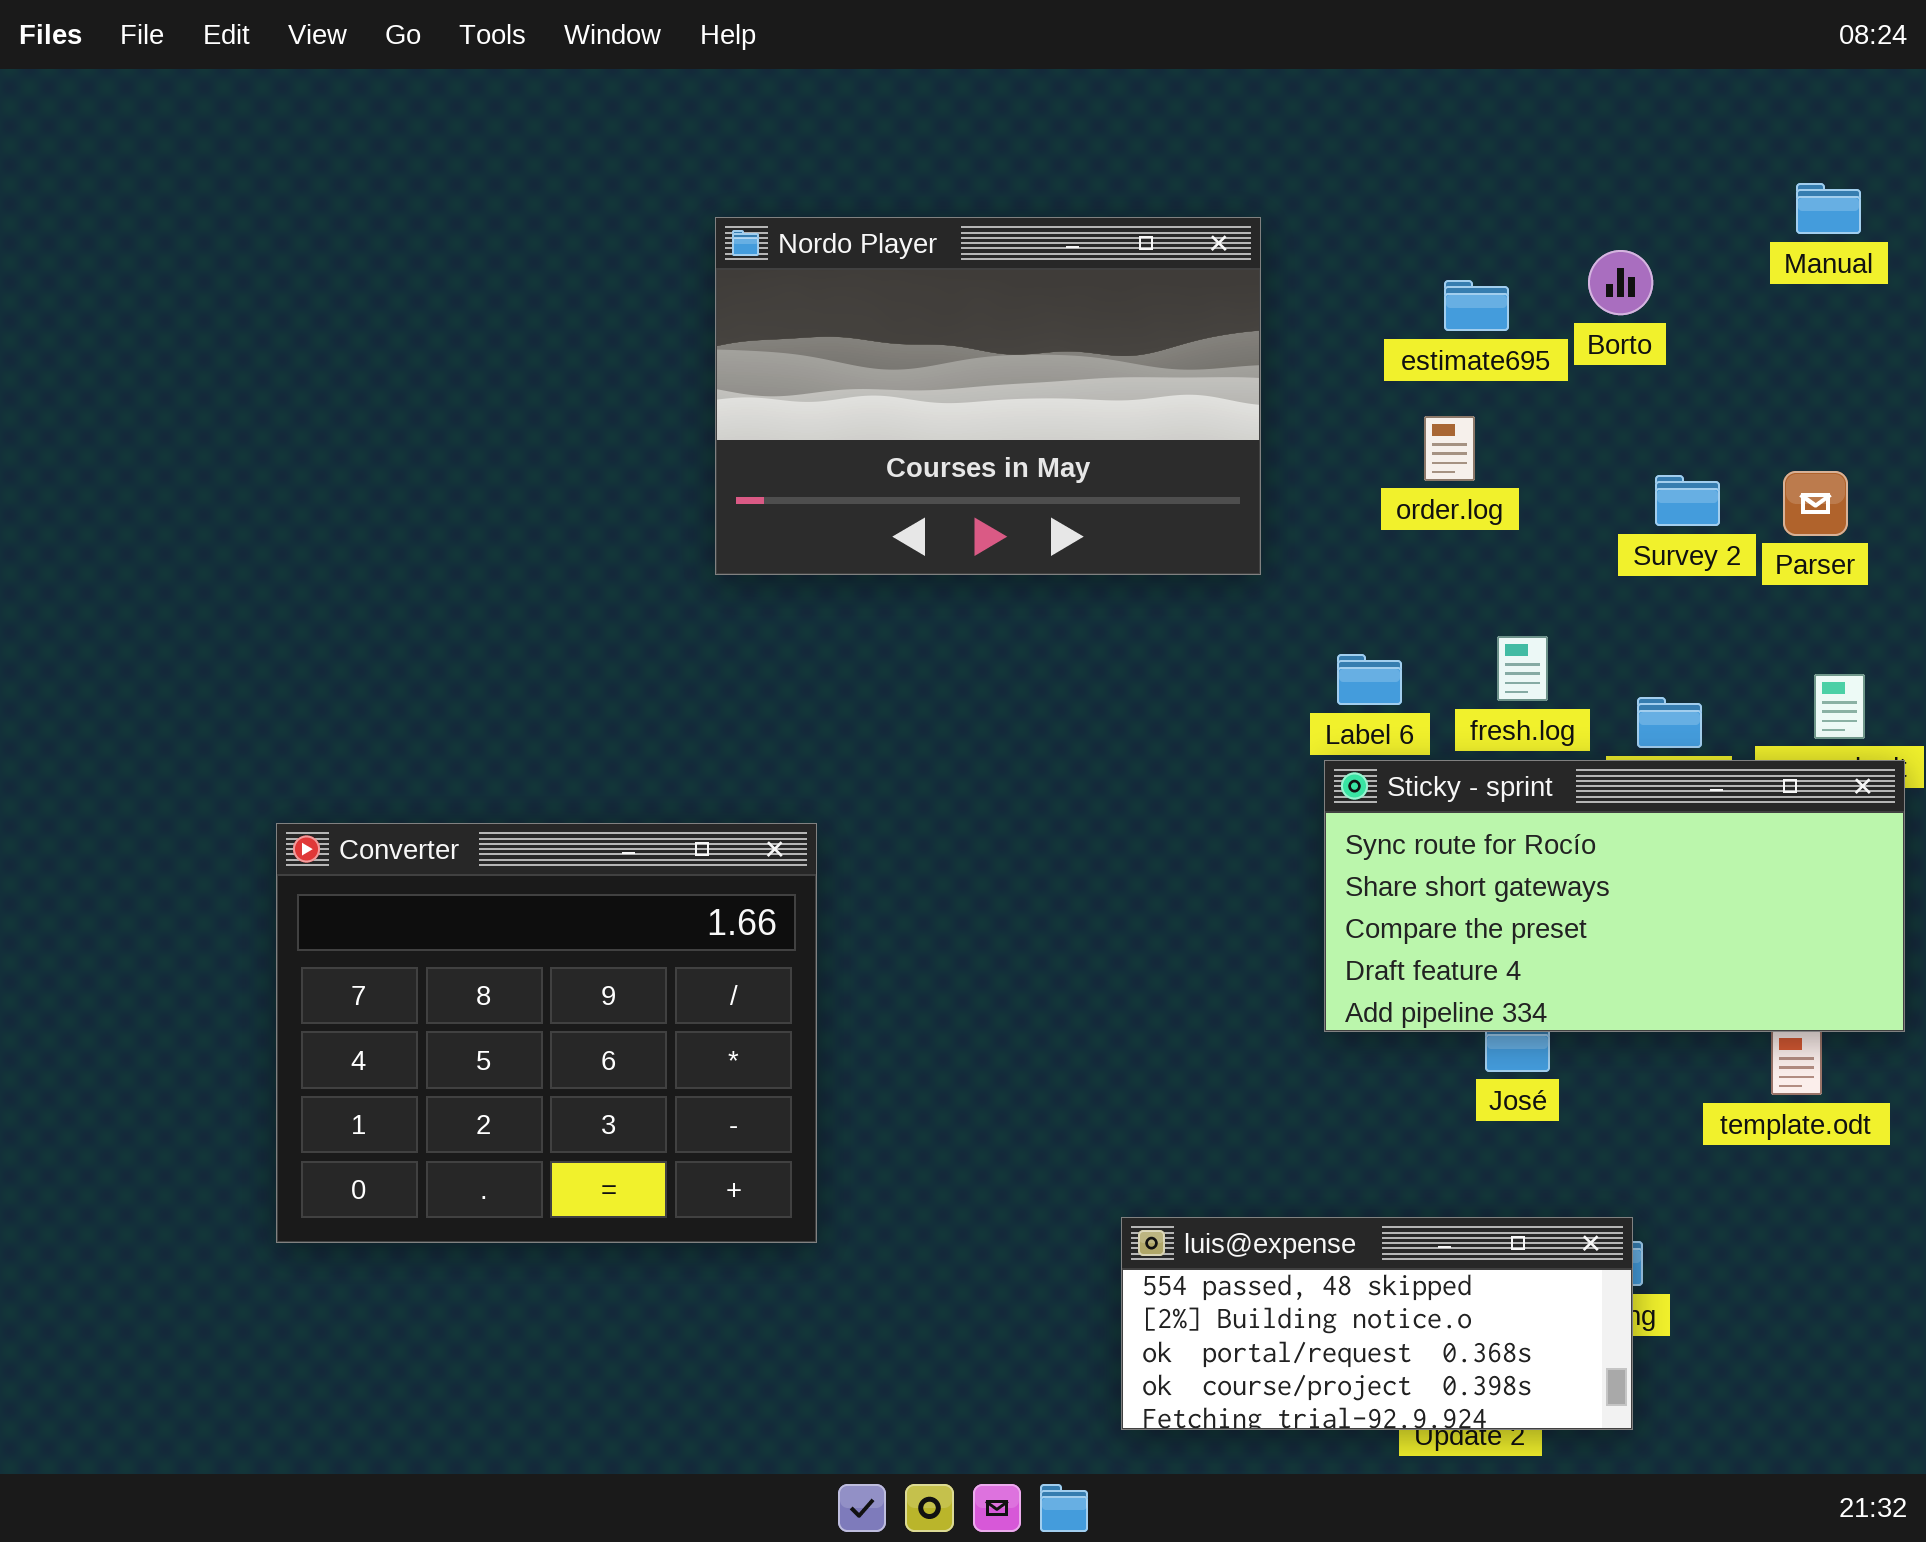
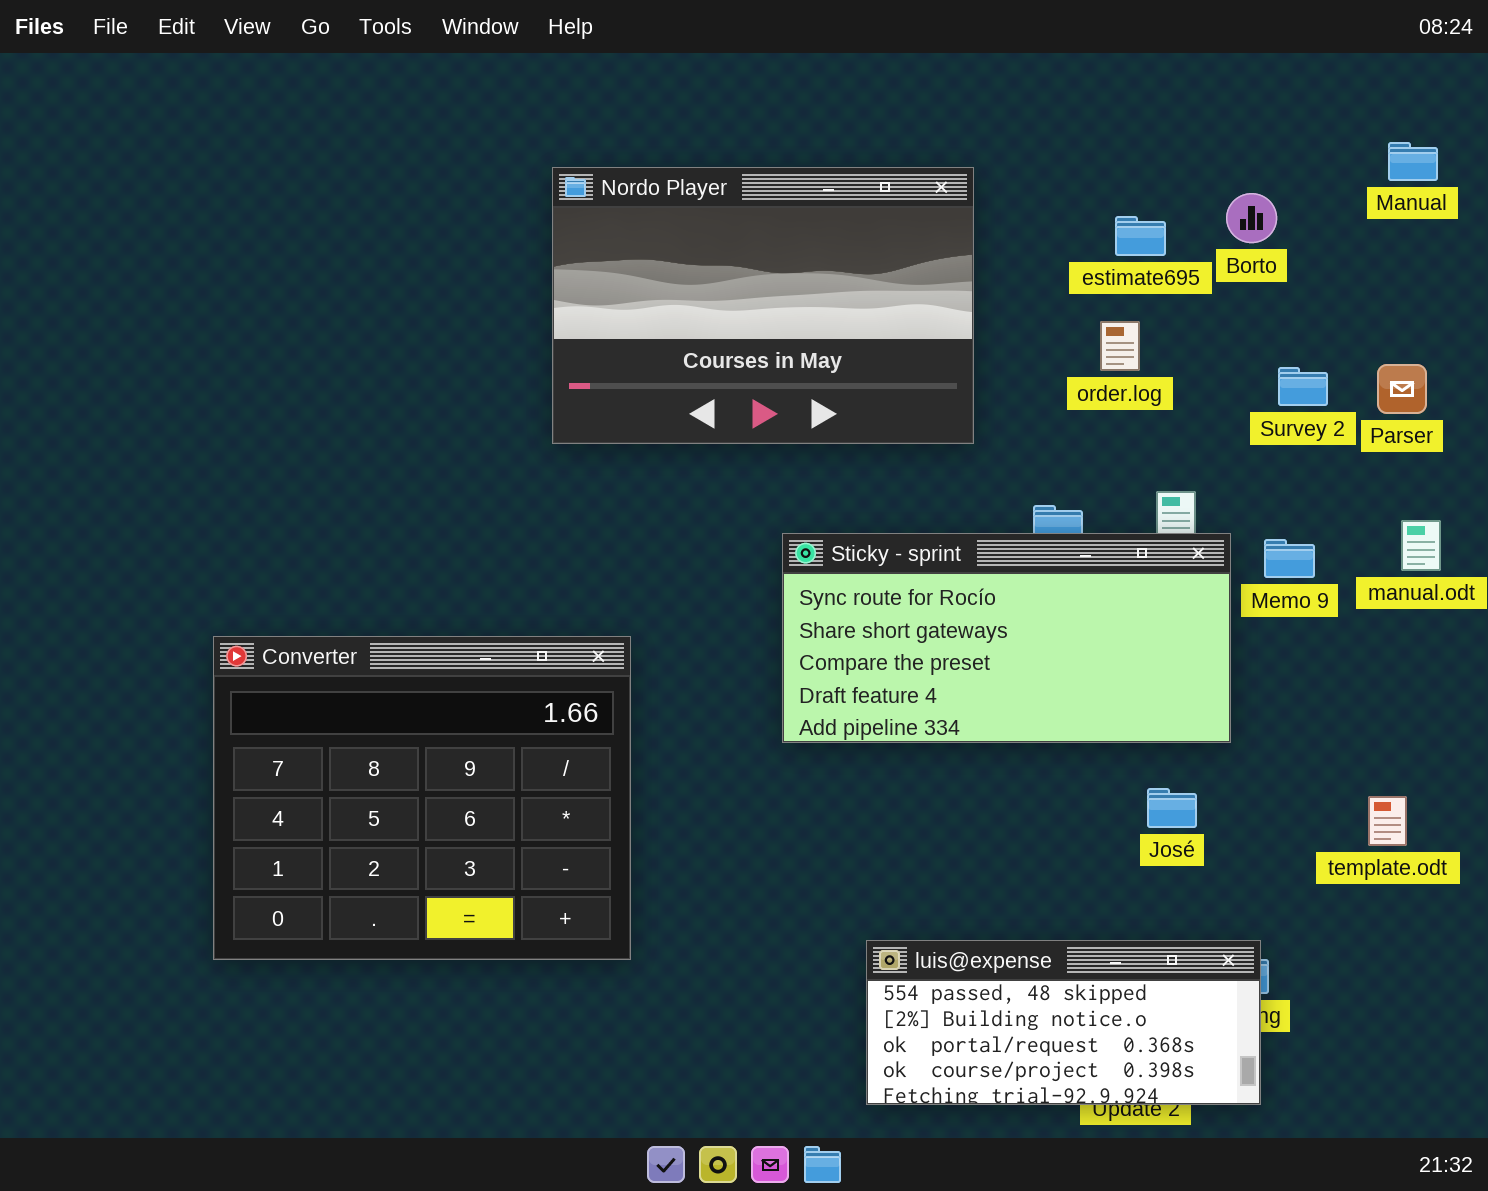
Sticky - sprint: [1324,760,1905,1032] -> [782,533,1231,743], moved

